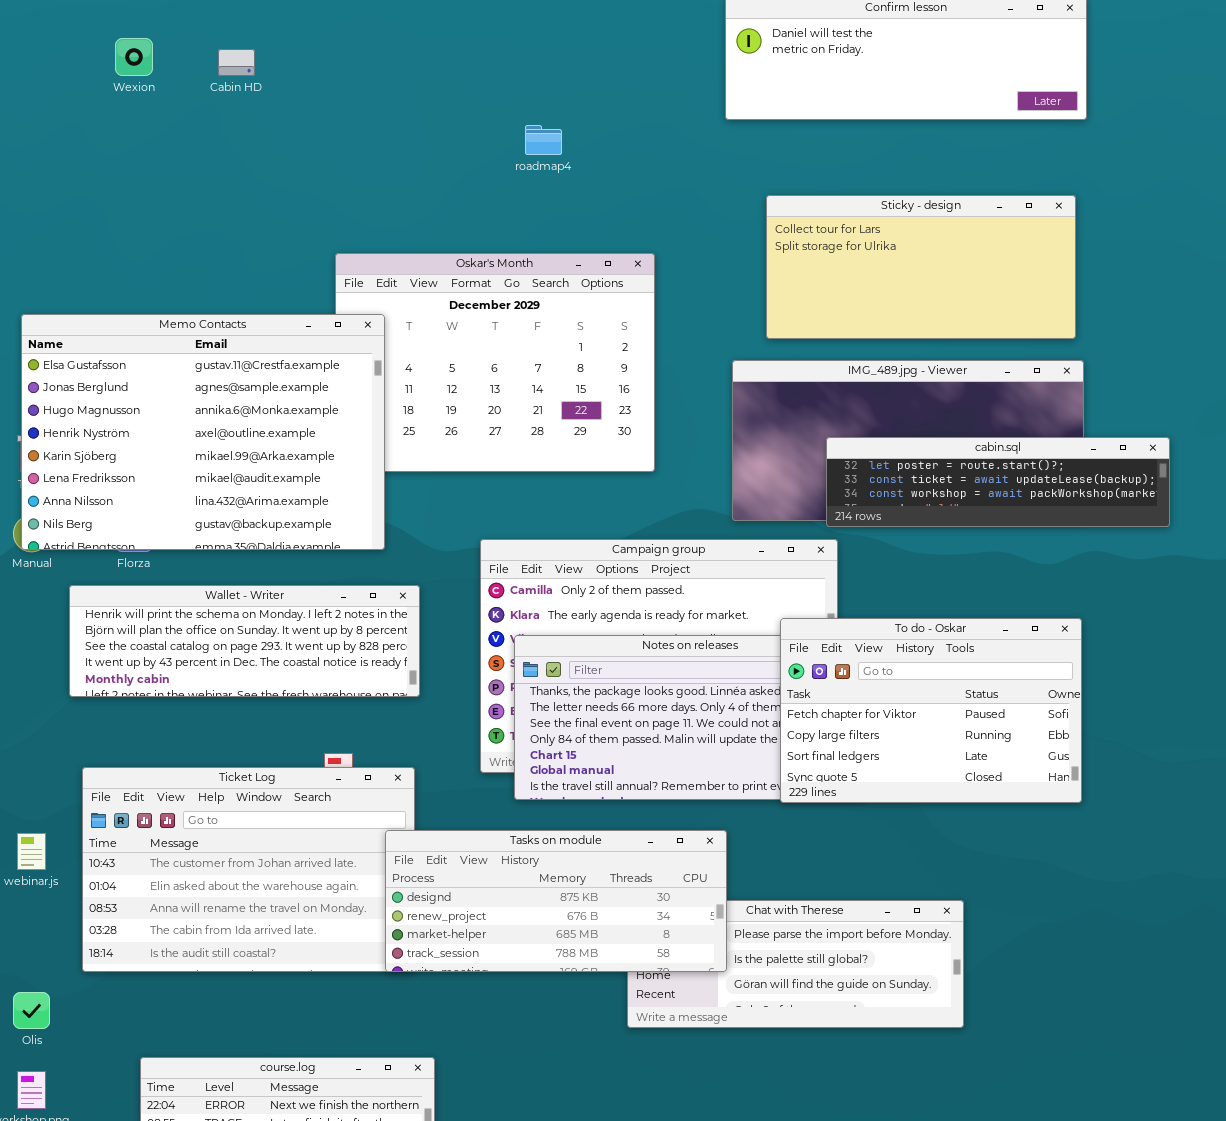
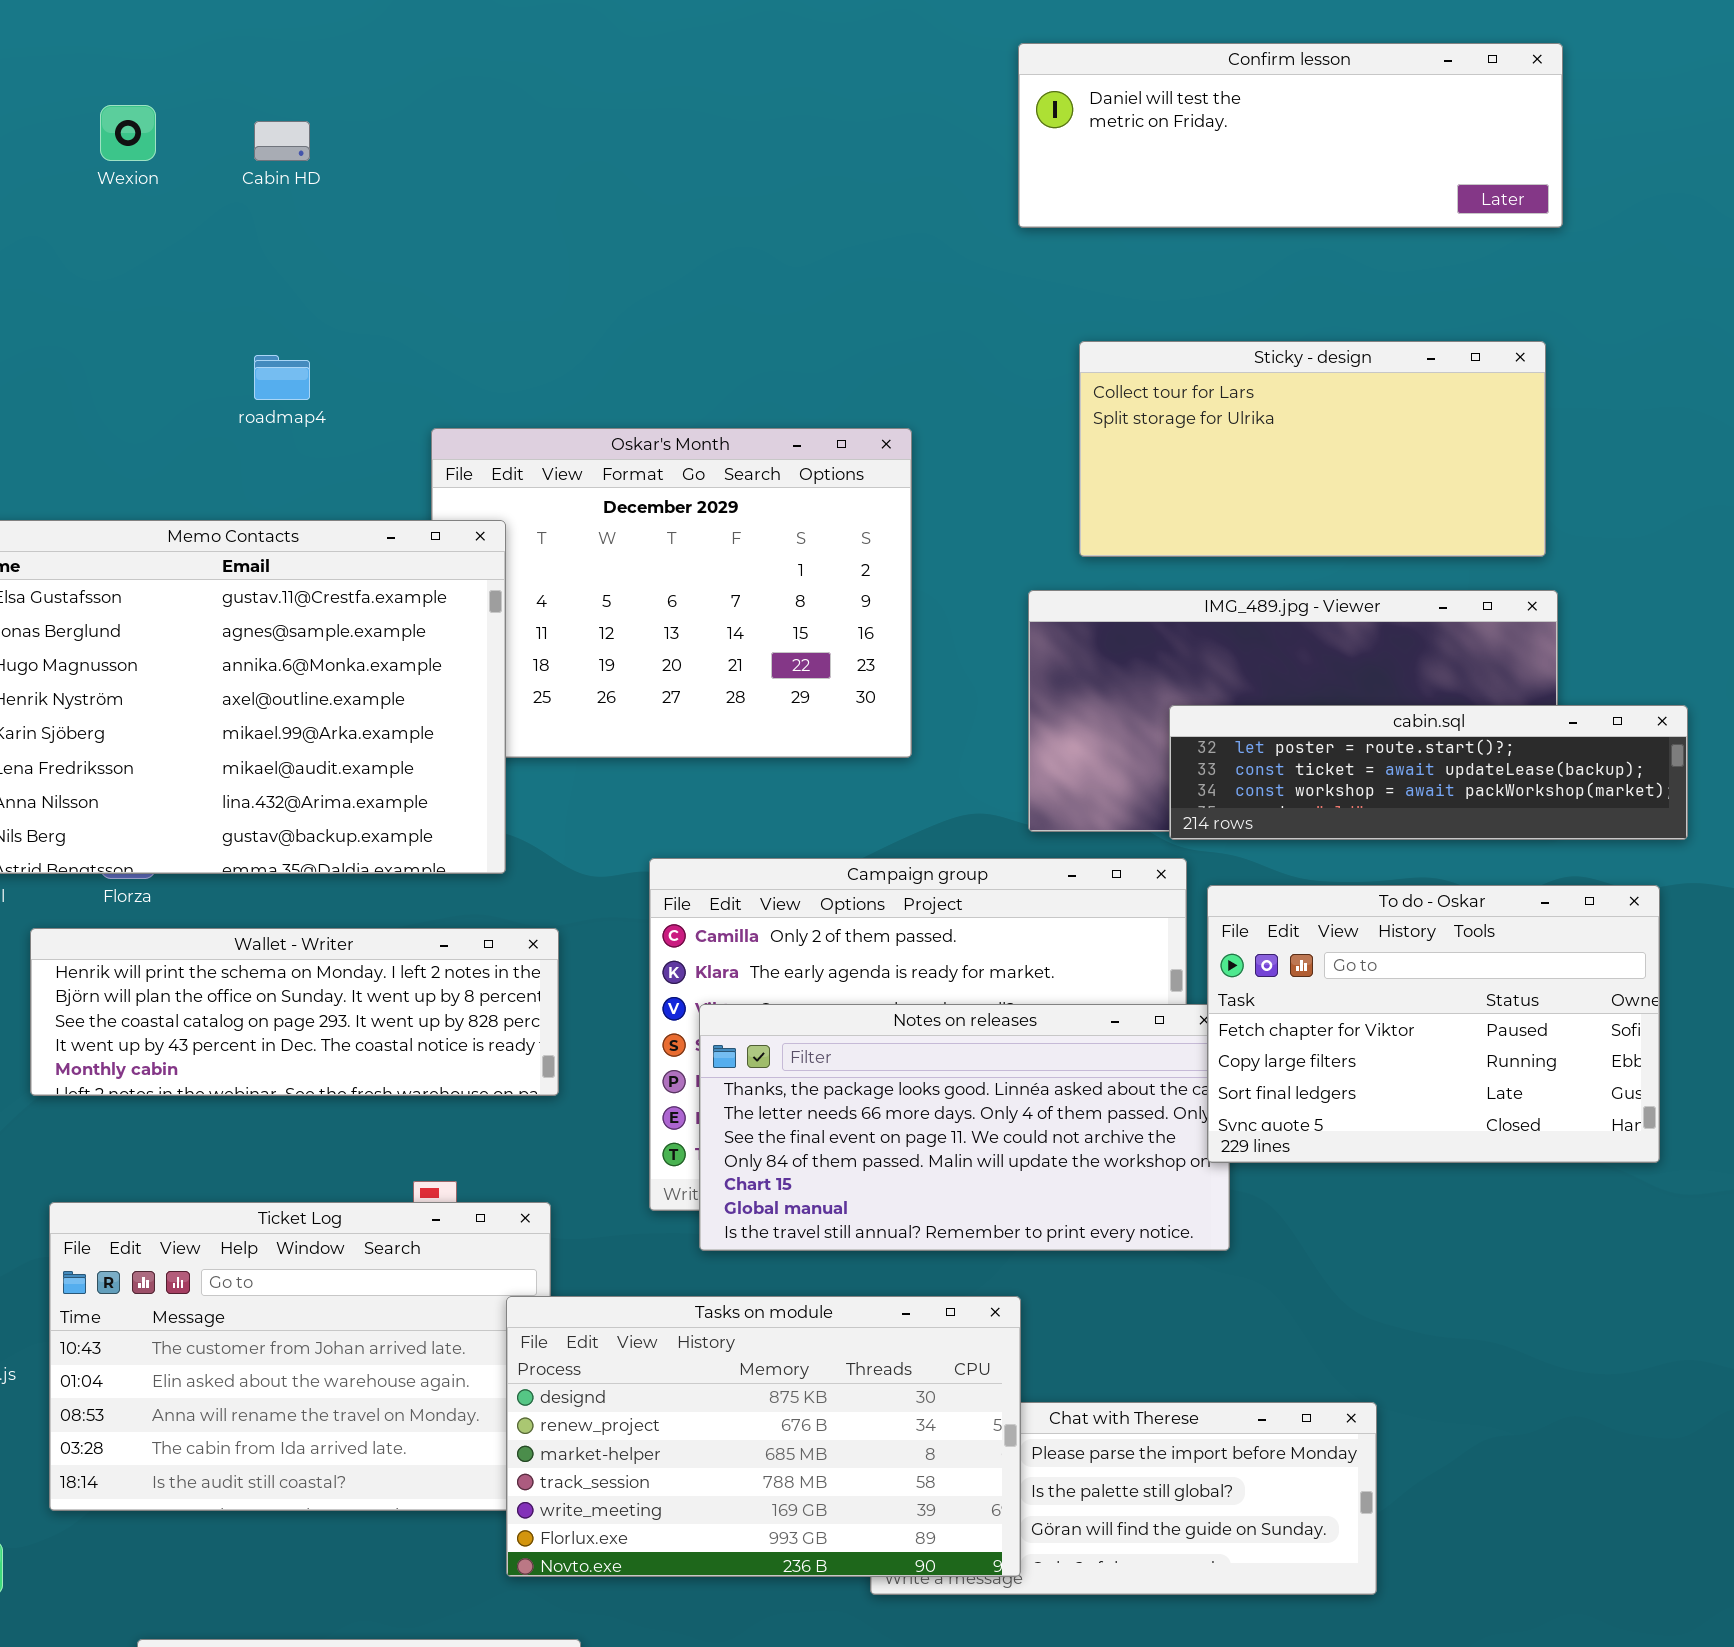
roadmap4: [525,125,562,155] -> [254,355,310,400], moved
To do - Oskar: [780,618,1082,803] -> [1207,885,1660,1163], moved
Tasks on module: [385,830,727,972] -> [506,1296,1021,1577], resized

